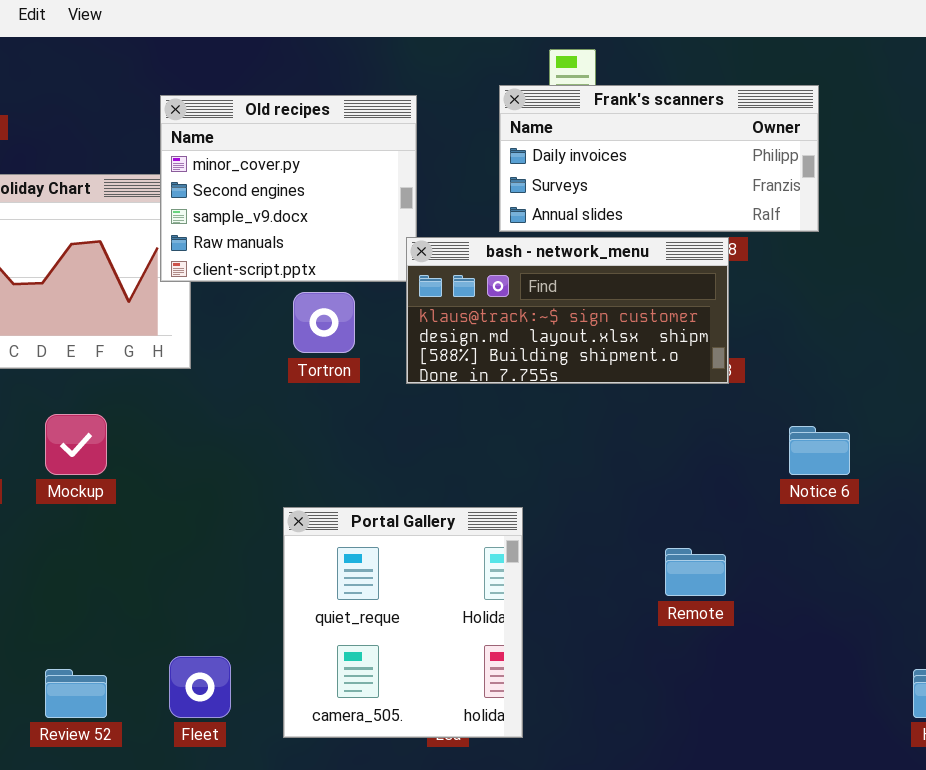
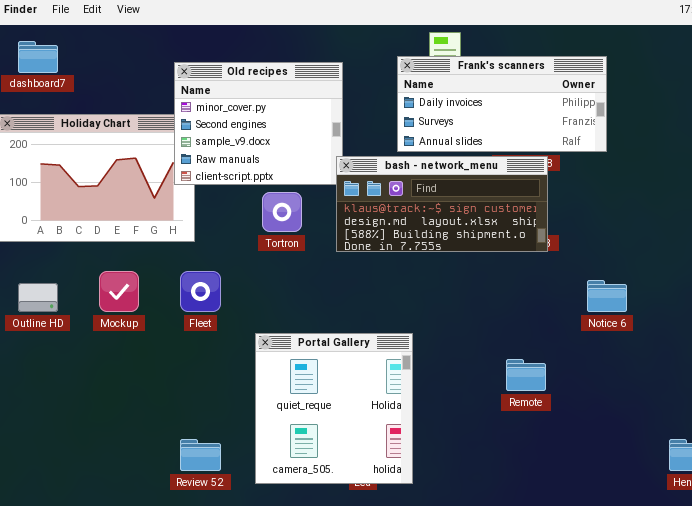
Fleet: [169,656,231,718] -> [180,271,221,312], moved
Review 52: [45,669,107,718] -> [180,439,221,471], moved

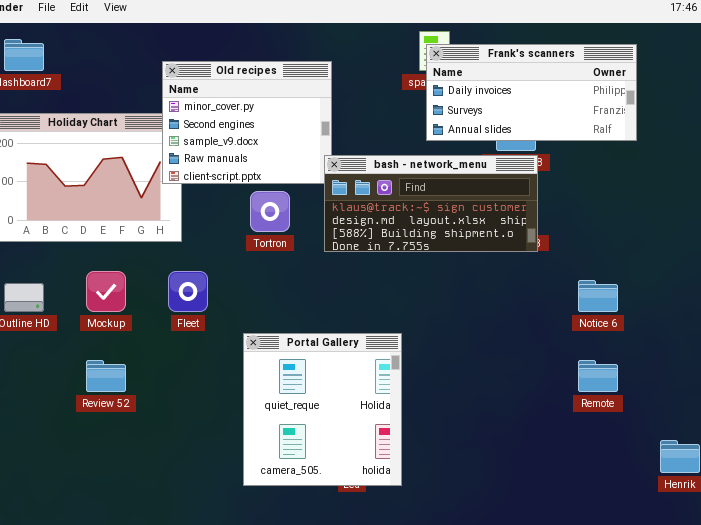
Frank's scanners: [397,56,607,152] -> [426,44,637,141], moved
Remote: [506,359,546,391] -> [578,360,618,392], moved
Review 52: [180,439,221,471] -> [86,360,126,392], moved

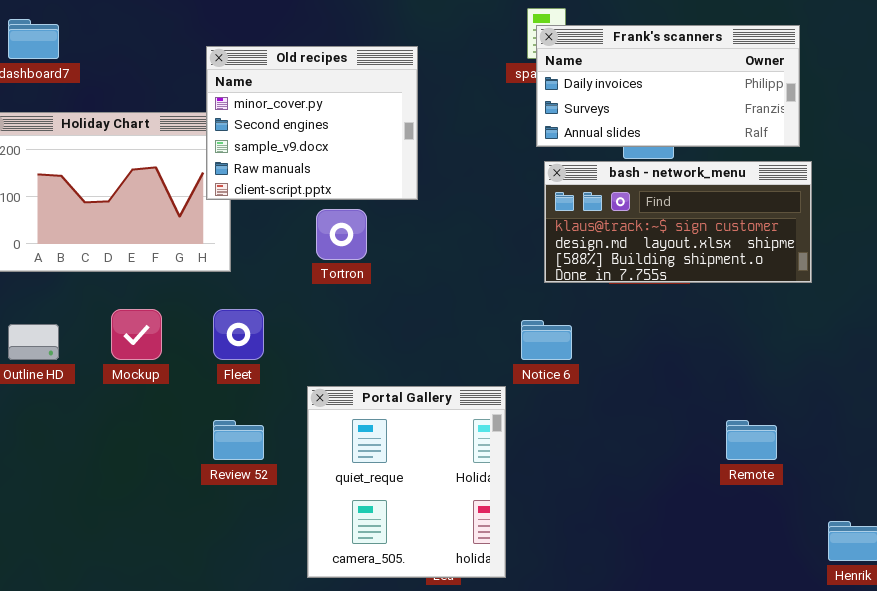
bash - network_menu: [324,155,538,252] -> [544,161,812,283], moved
Notice 6: [578,280,618,312] -> [521,320,572,360], moved
Review 52: [86,360,126,392] -> [213,420,264,460], moved

